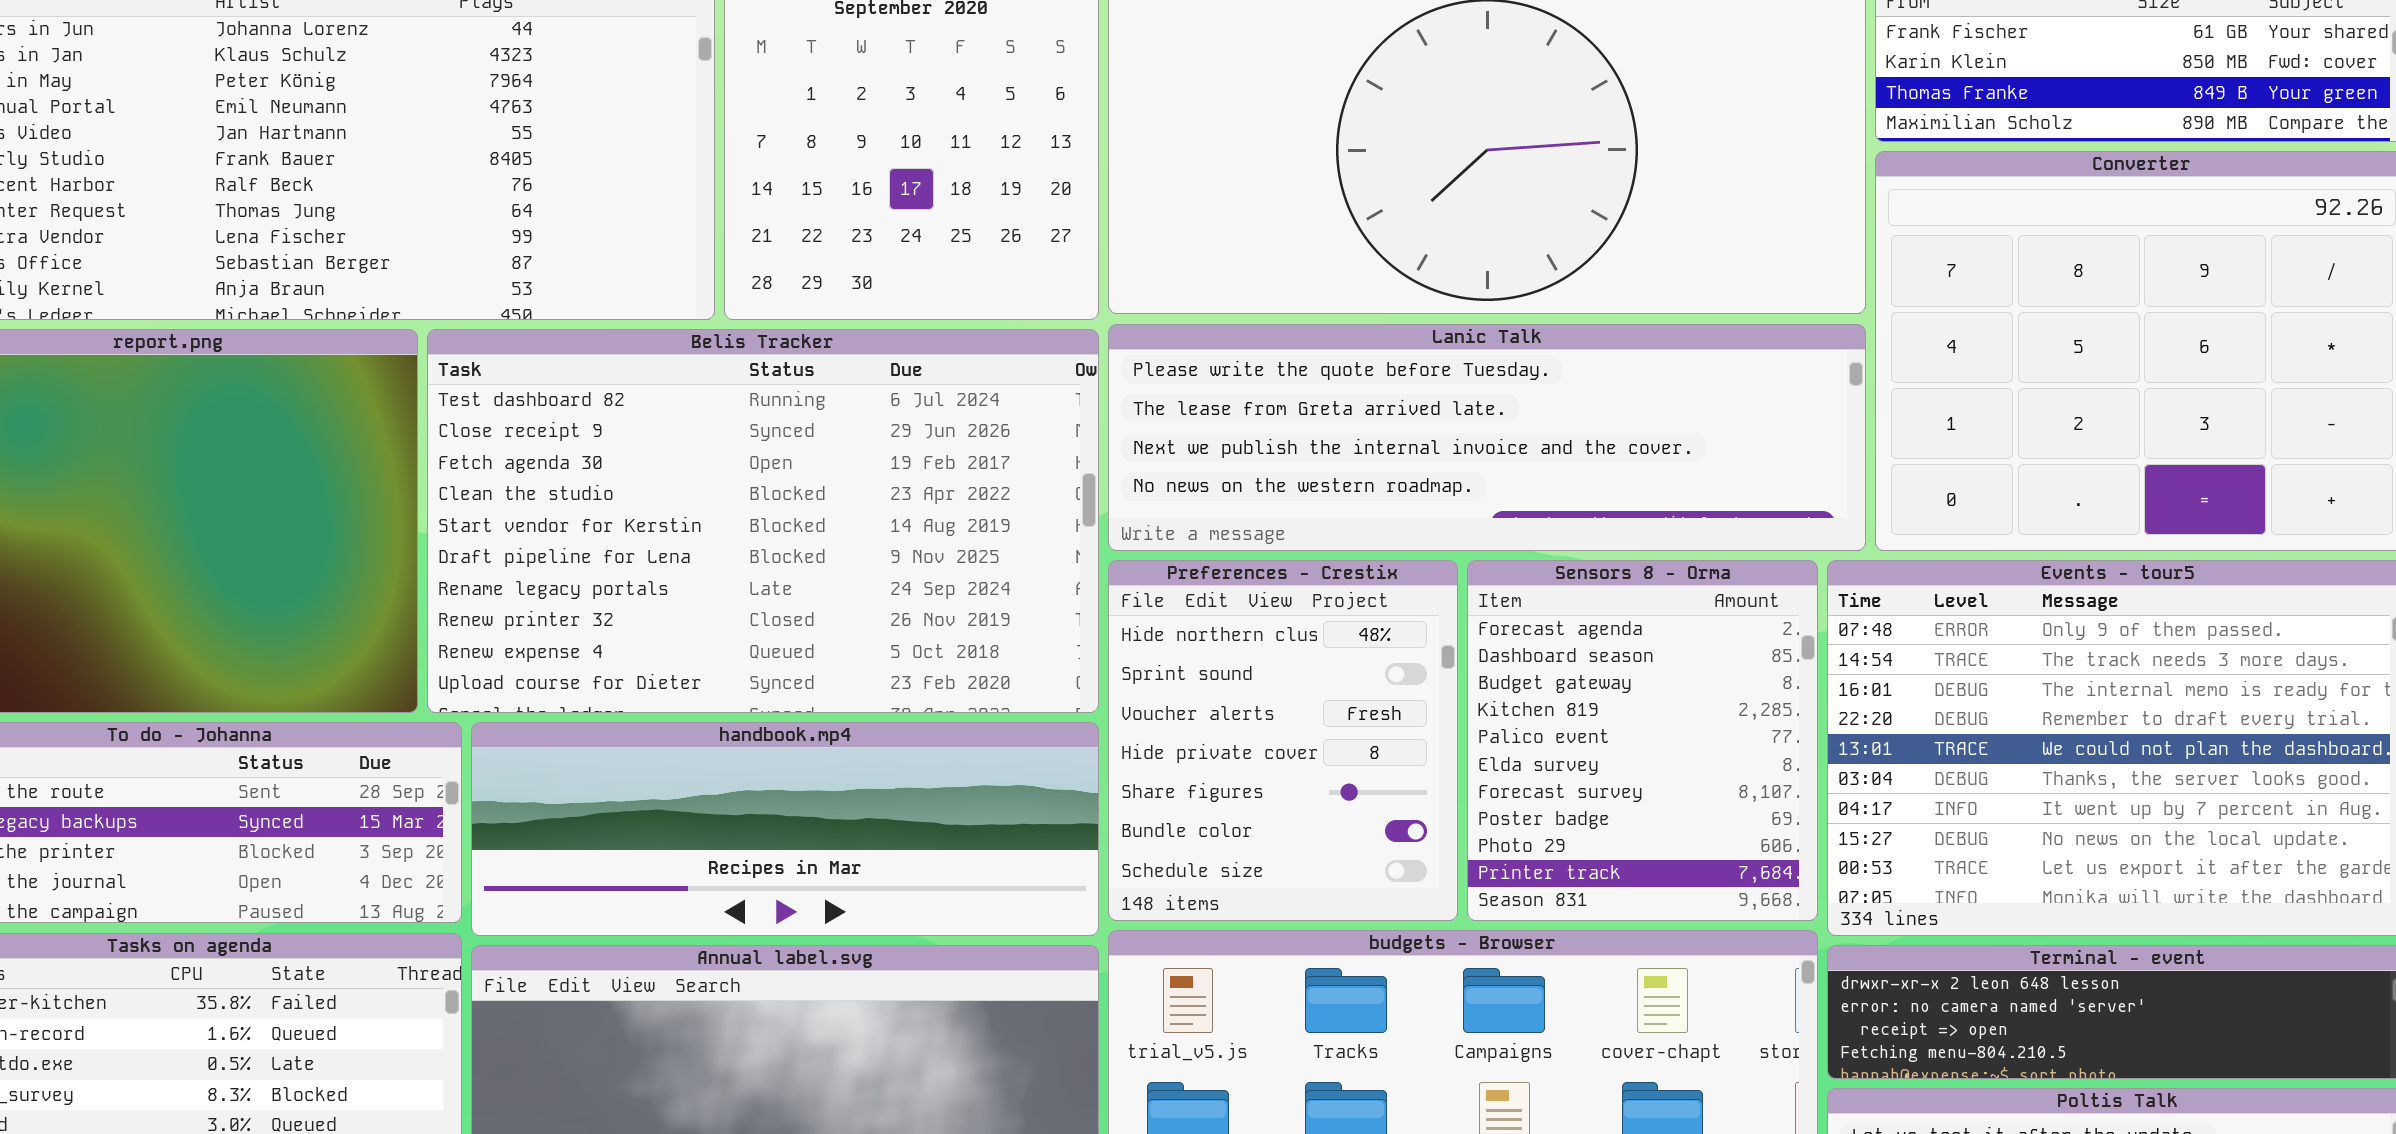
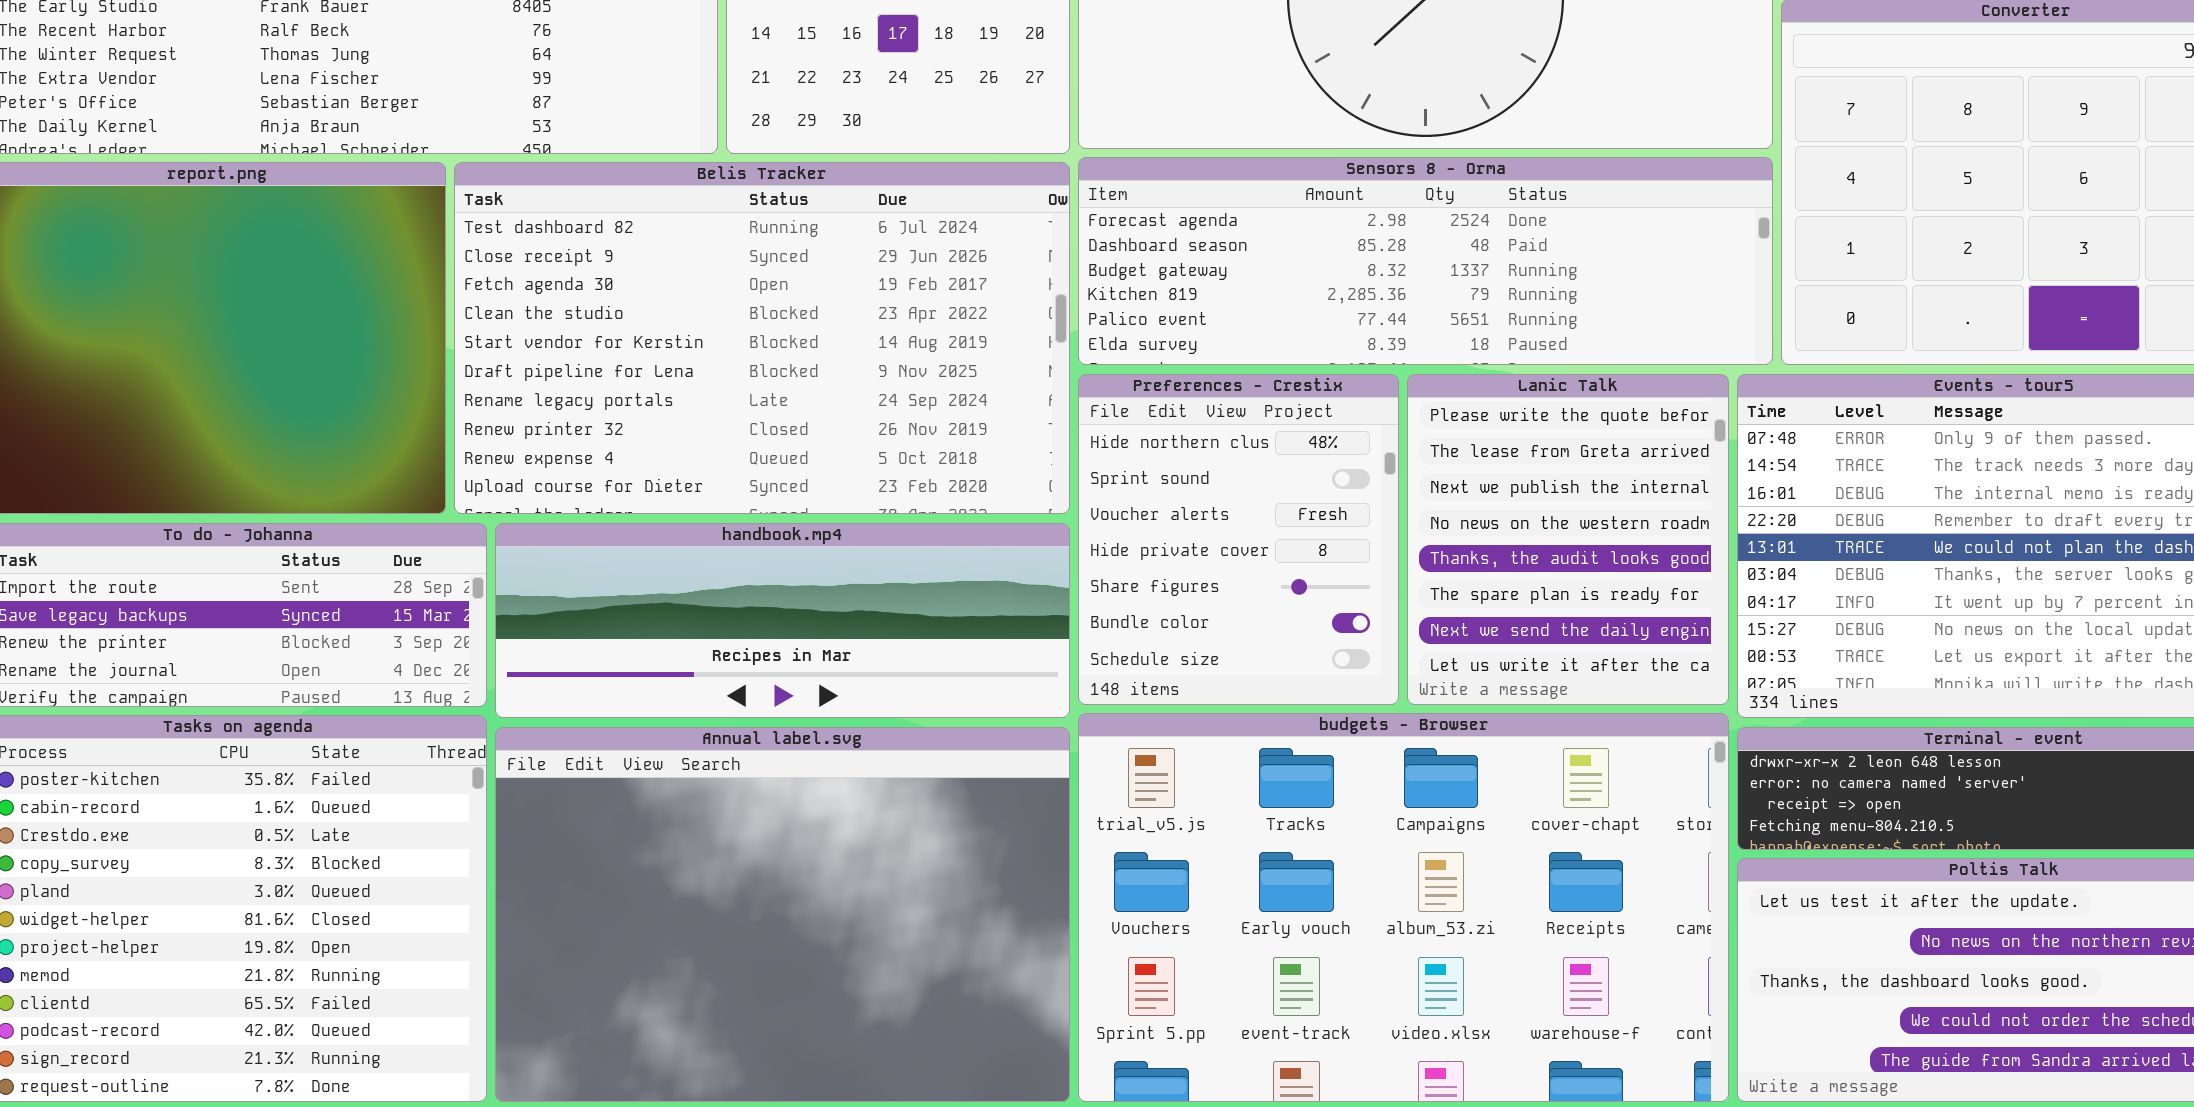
Lanic Talk: [1108,324,1866,551] -> [1407,374,1729,705], moved, resized
Sensors 8 - Orma: [1467,560,1818,921] -> [1078,157,1773,365], moved, resized

